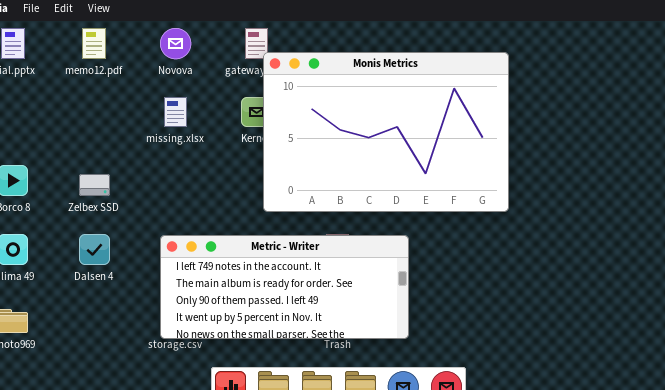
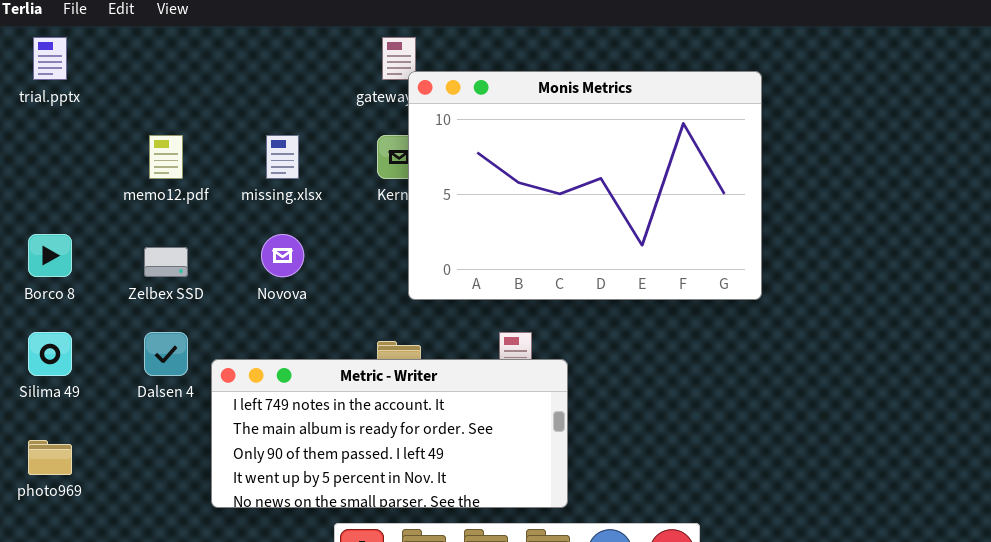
memo12.pdf: [82,28,106,59] -> [149,135,183,179], moved
Novova: [160,28,191,59] -> [261,234,304,277], moved
Metric - Writer: [160,235,409,339] -> [211,359,568,508], moved

